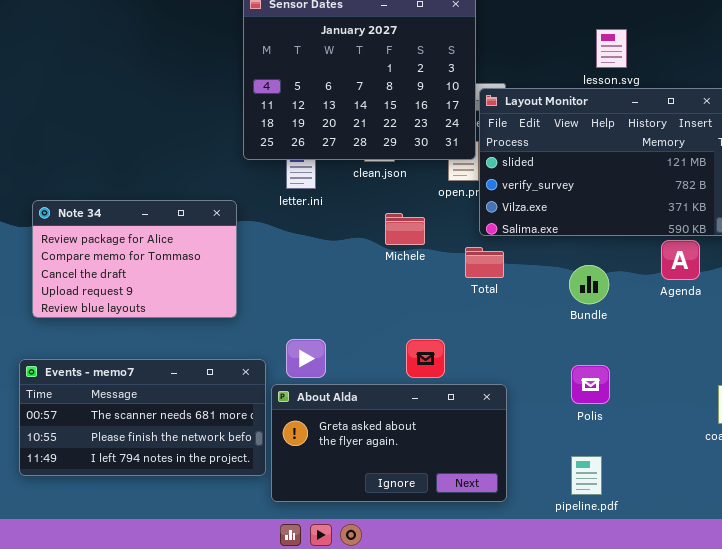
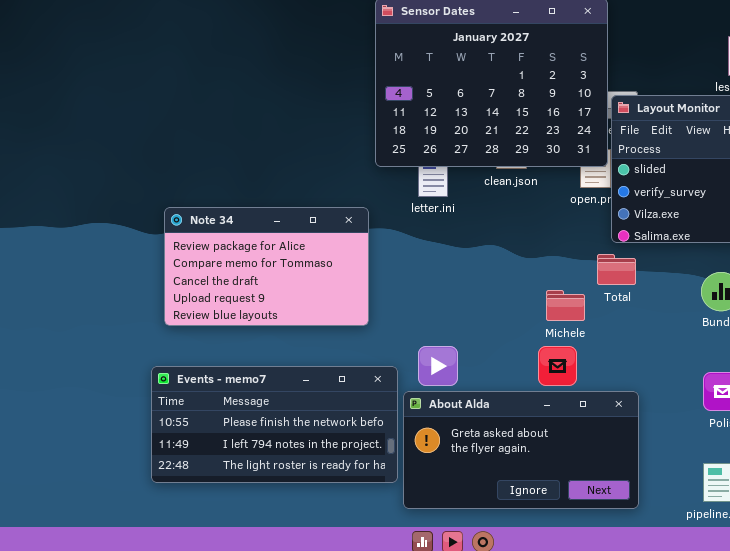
Michele: [385,213,425,245] -> [546,290,585,321], moved
Events - memo7: [19,359,266,476] -> [151,366,398,483], scrolled down 1 row

